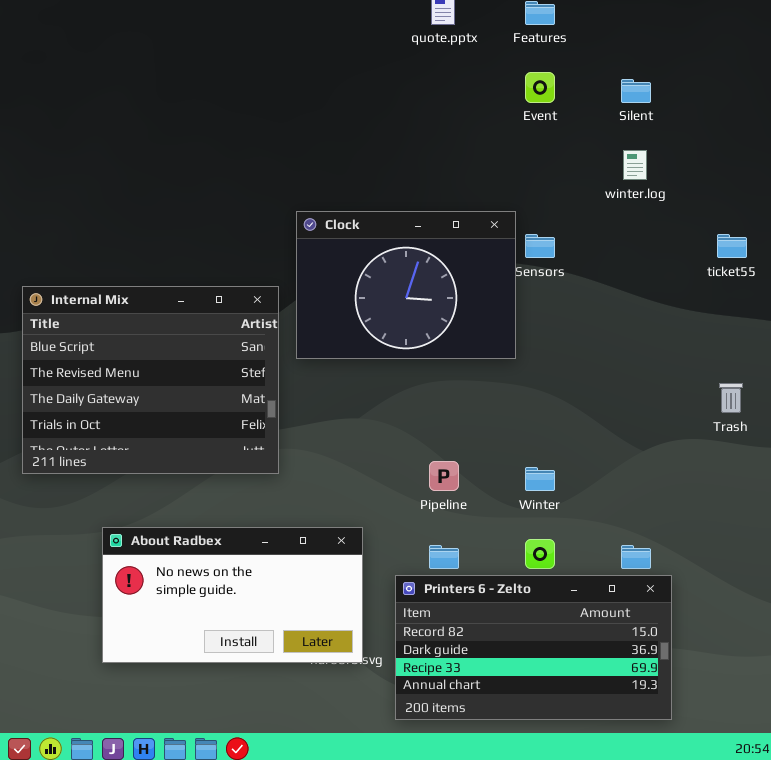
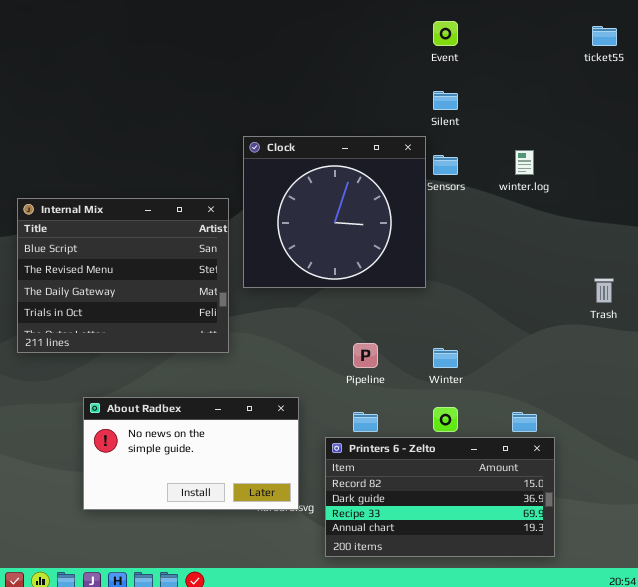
Silent: [621,79,651,103] -> [433,91,458,110], moved
winter.log: [623,150,647,180] -> [515,150,534,175], moved
Clock: [296,211,516,359] -> [243,136,426,288], resized
ticket55: [717,234,747,258] -> [592,26,617,46], moved

